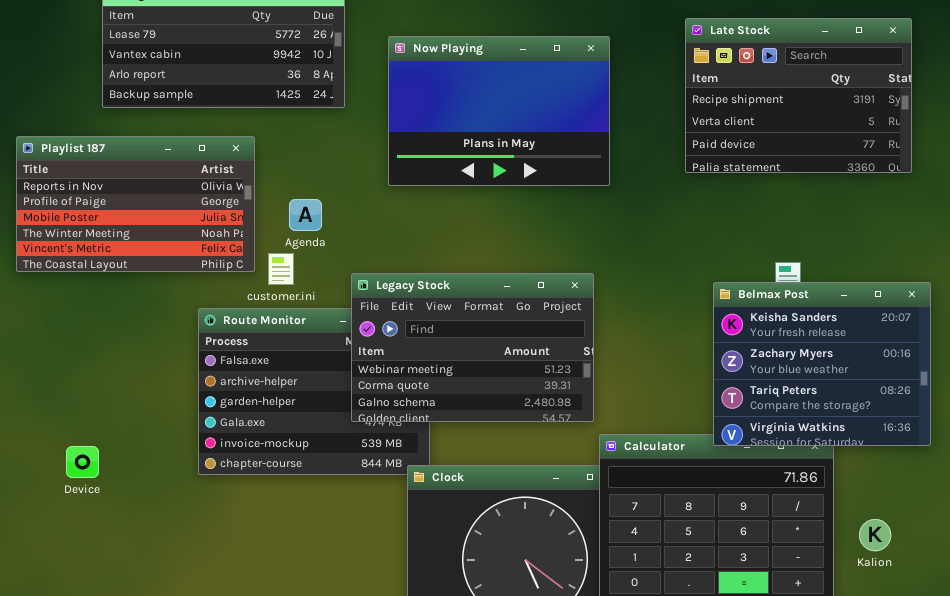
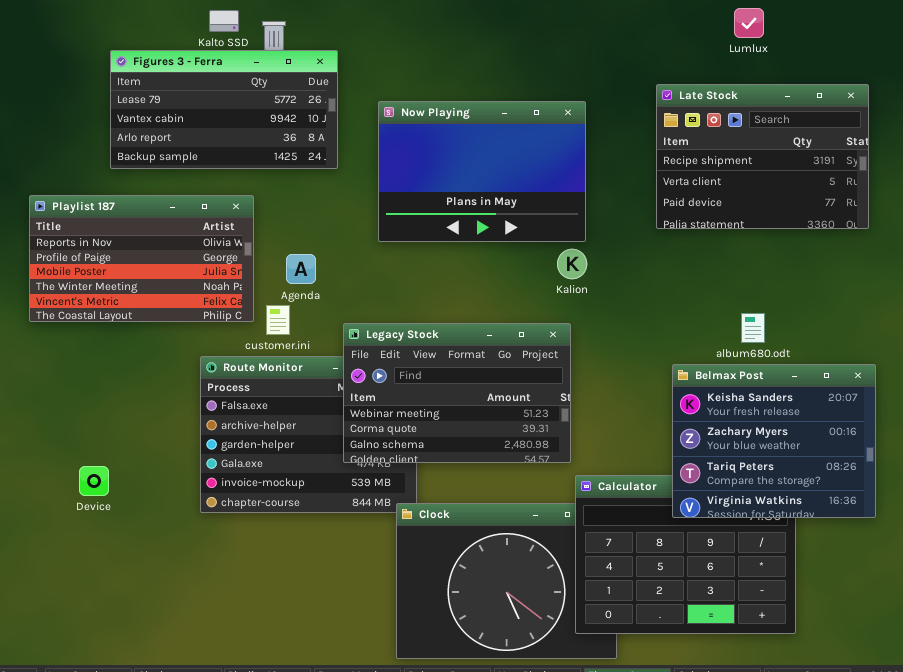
Belmax Post: [713,282,931,446] -> [672,364,876,518], moved
Device: [66,446,99,478] -> [79,466,109,496], moved
Kalion: [859,519,891,551] -> [557,249,587,279], moved

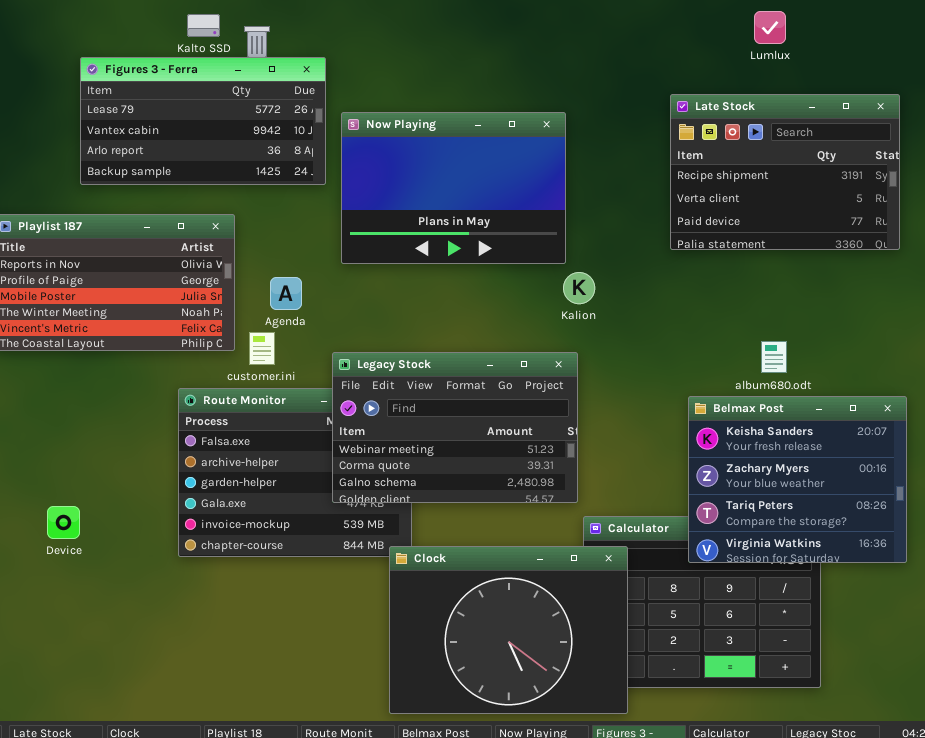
Now Playing: [378,101,586,242] -> [341,112,566,264], moved
Clock: [396,503,617,659] -> [389,546,628,714], raised

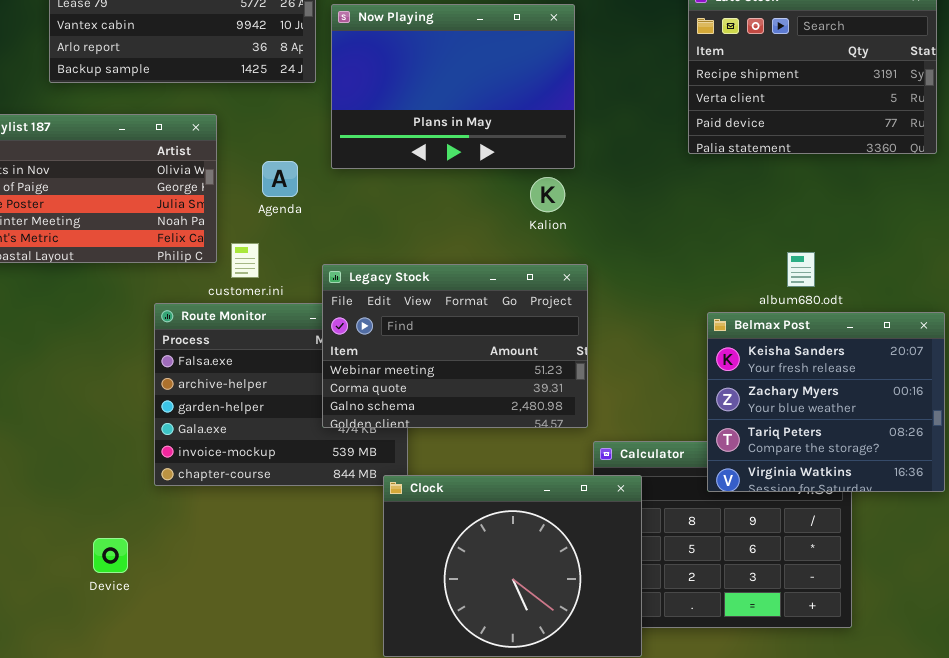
Kalion: [563,272,595,304] -> [530,177,565,212], moved
Agenda: [270,277,302,310] -> [262,161,298,197], moved
Device: [47,506,80,539] -> [93,538,128,573], moved

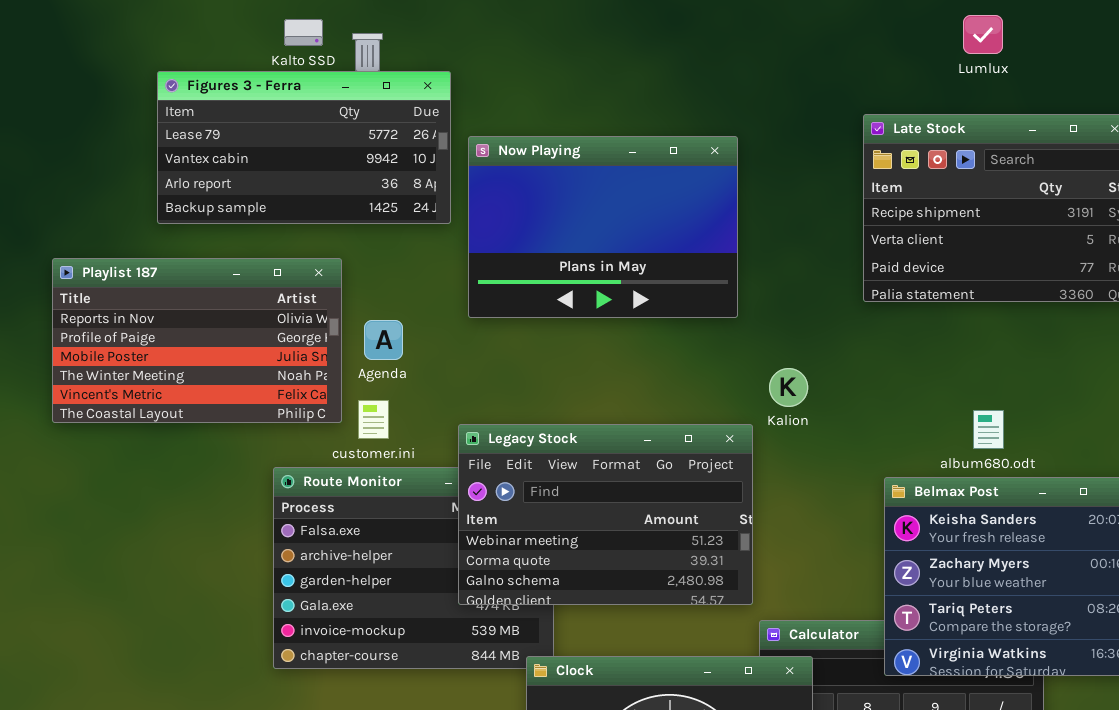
Agenda: [262,161,298,197] -> [364,320,403,360], moved
Kalion: [530,177,565,212] -> [769,368,808,407], moved

